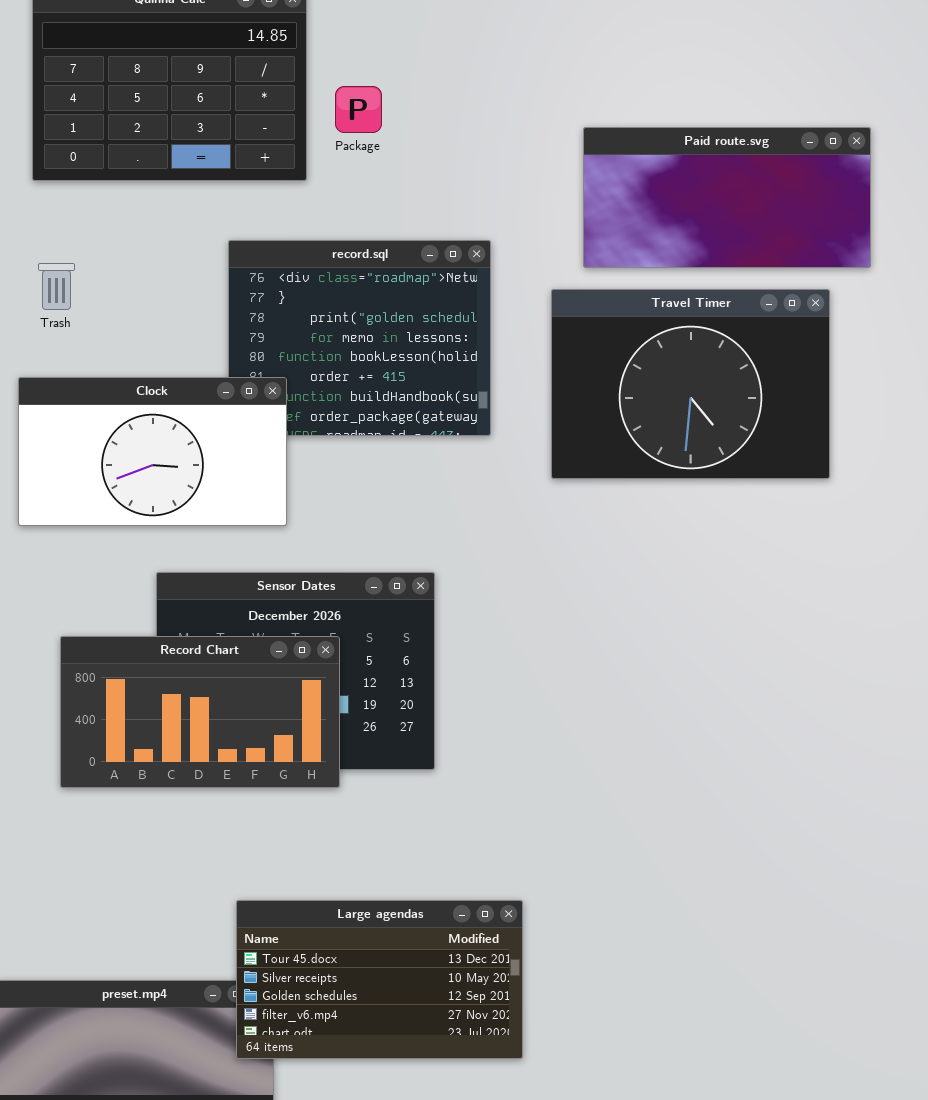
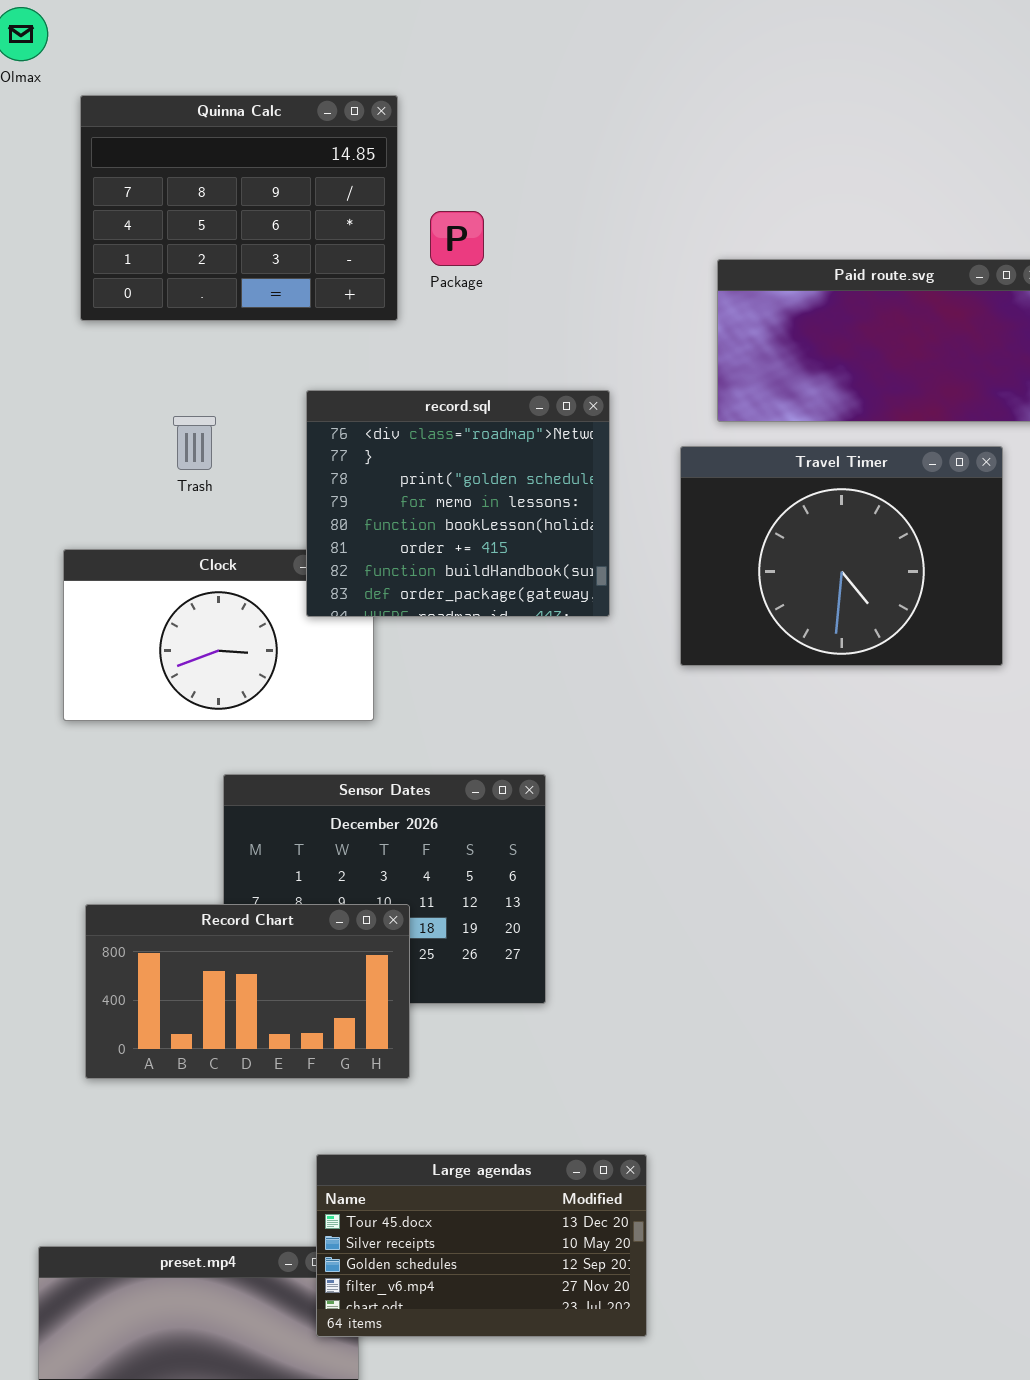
record.sql: [228,240,491,436] -> [306,390,610,617], raised
Trash: [38,263,75,310] -> [173,416,216,470], moved
Record Chart: [60,636,340,788] -> [85,904,410,1079], moved

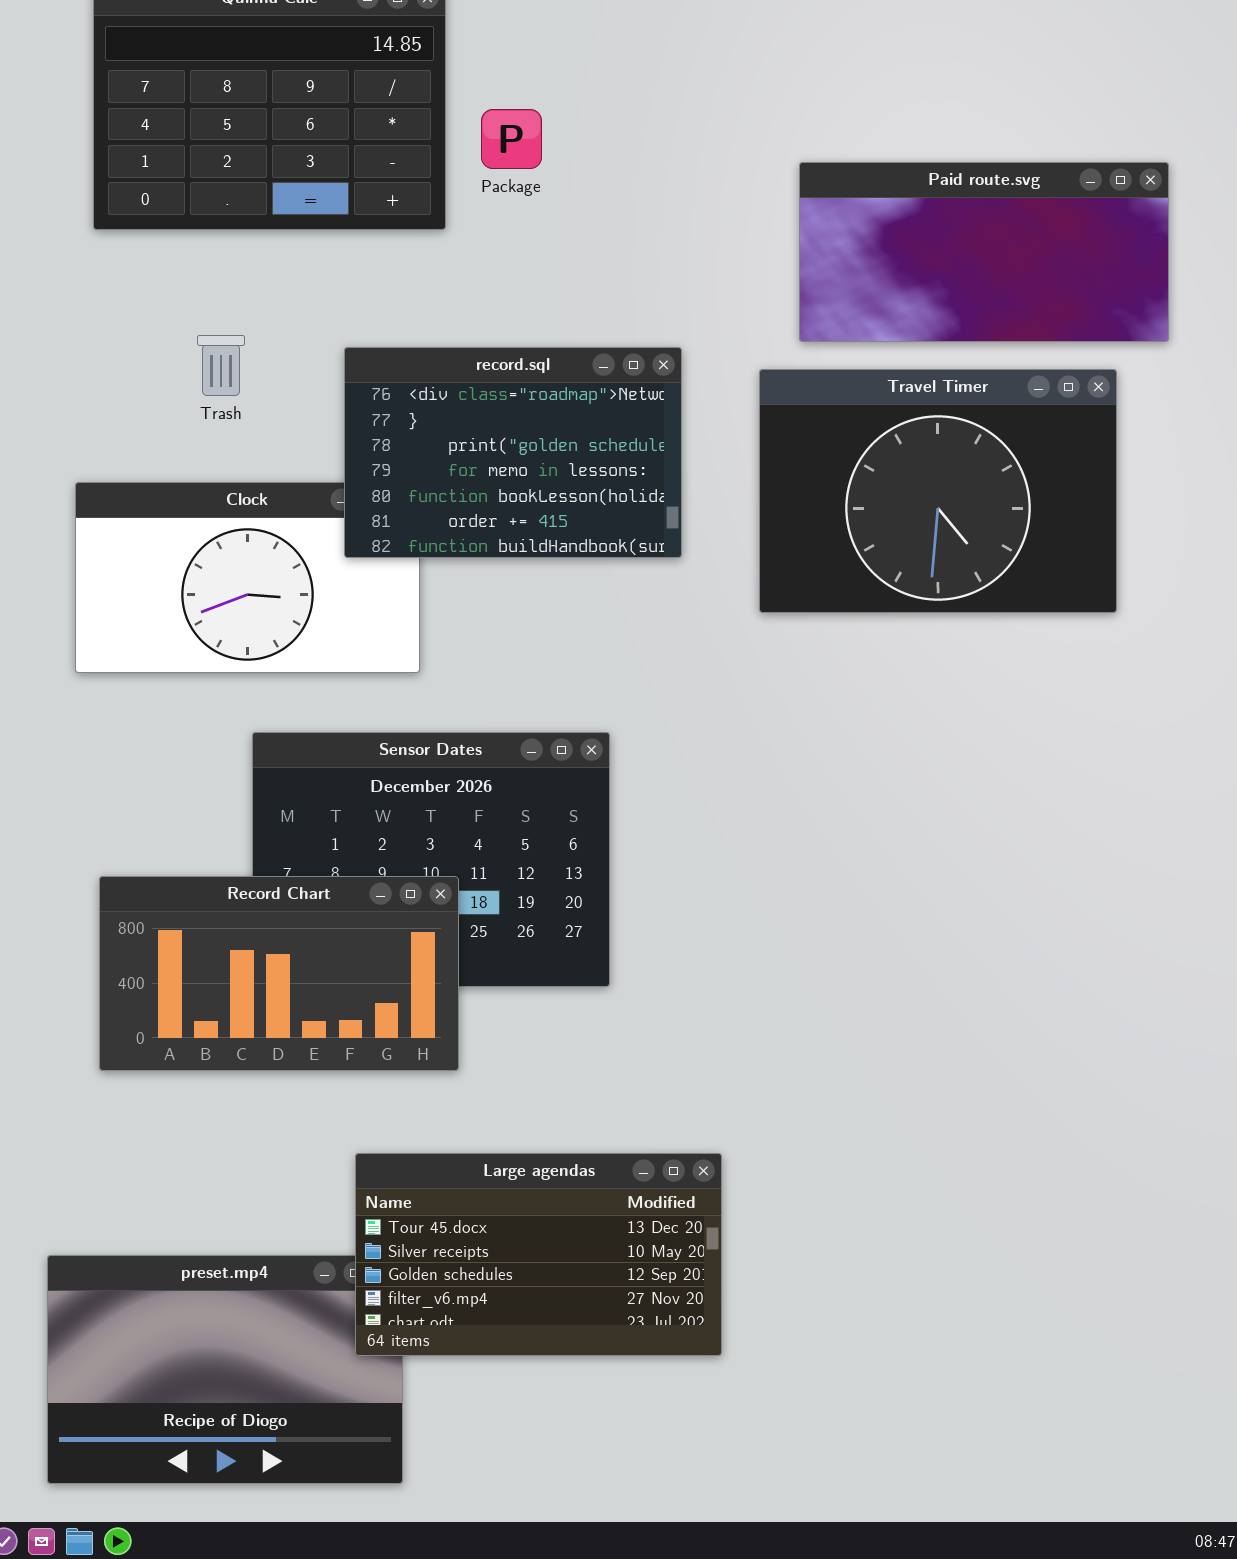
record.sql: [306,390,610,617] -> [344,347,682,558], resized

